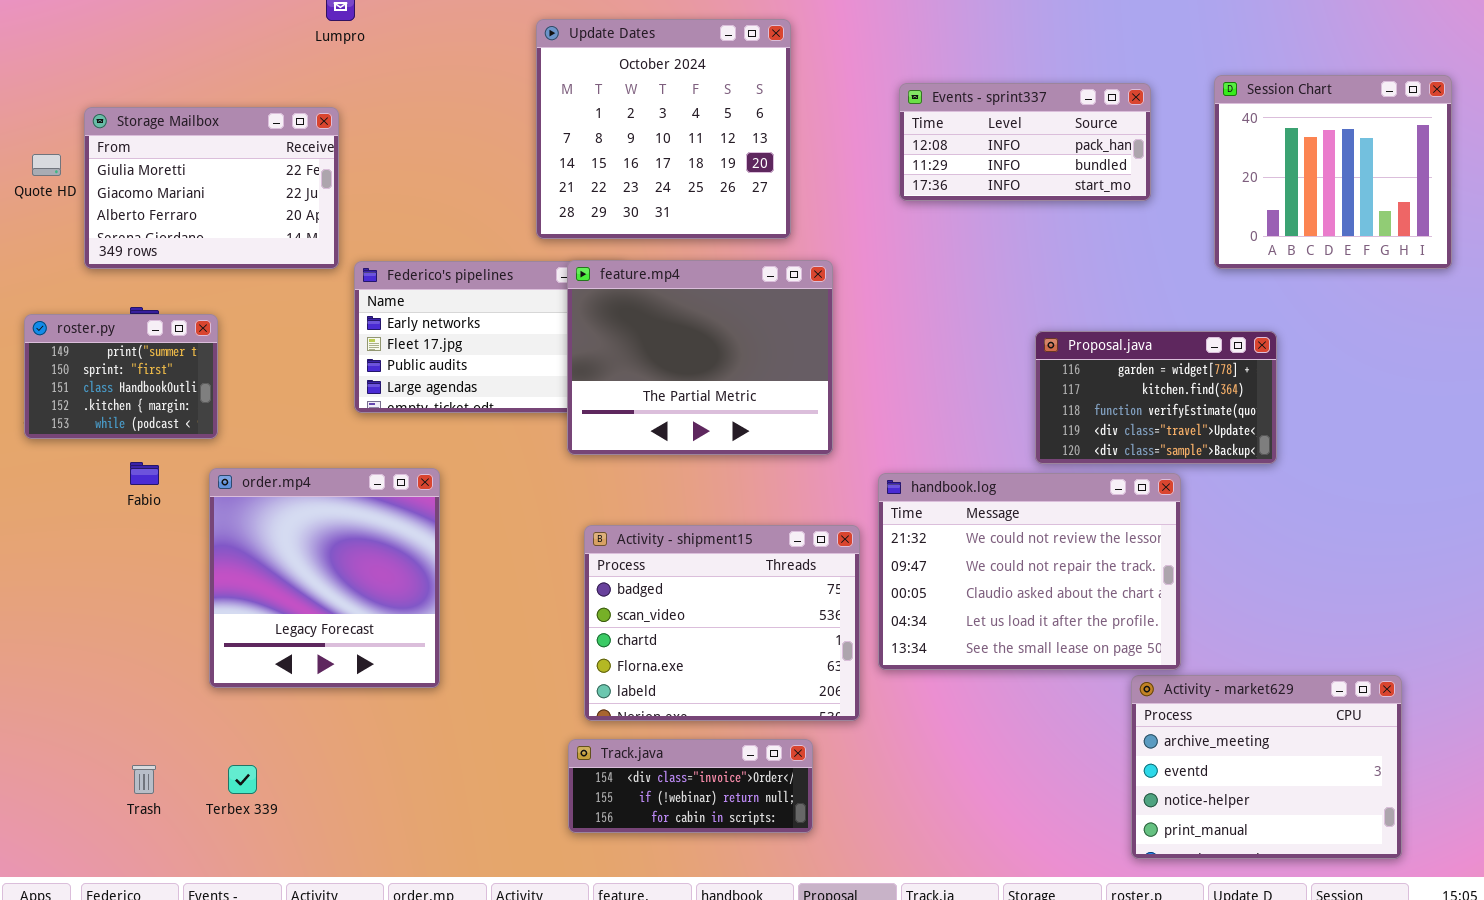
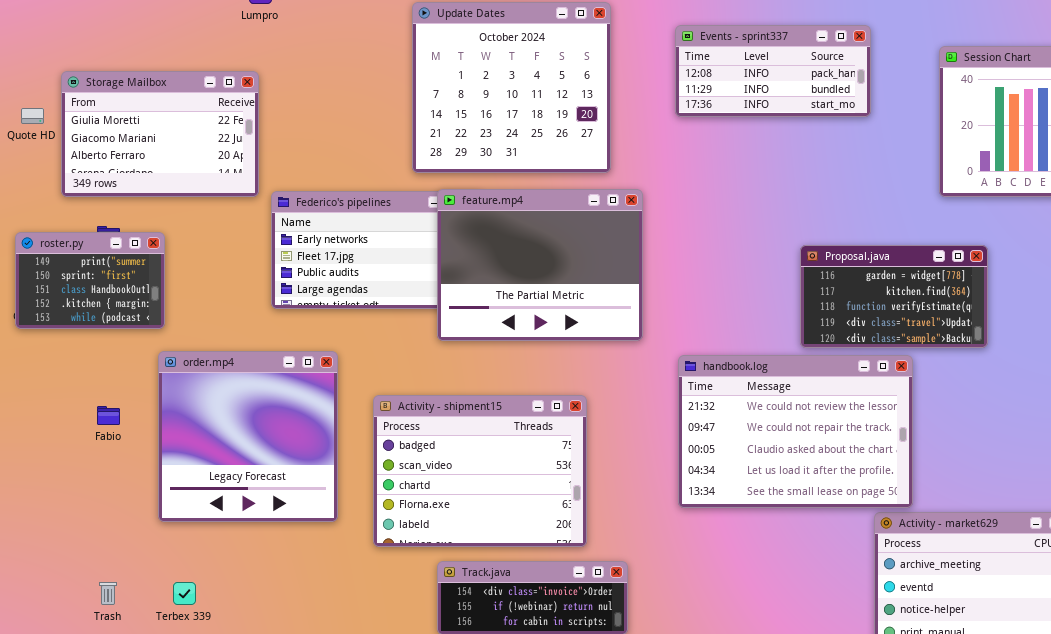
Events - sprint337: [899,83,1151,201] -> [675,25,871,117], moved
Fabio: [130,462,159,485] -> [97,406,120,425], moved
Activity - shipment15: [584,525,860,721] -> [373,395,587,547], moved

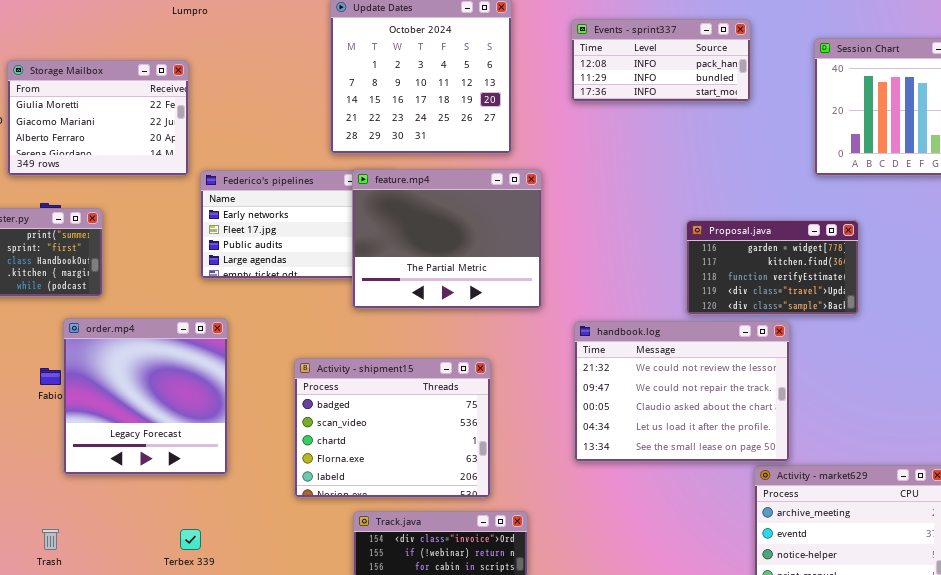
order.mp4: [158,351,338,522] -> [63,318,228,475], moved
Terbex 339: [173,582,196,605] -> [180,529,201,550], moved

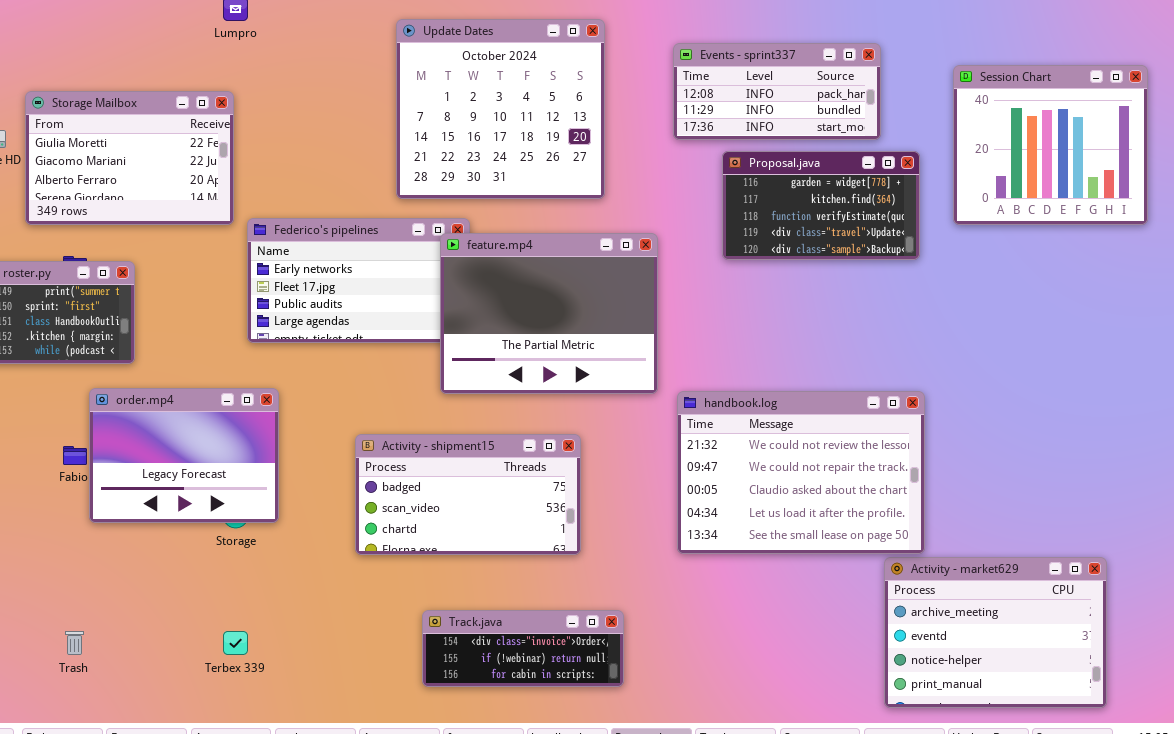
feature.mp4: [352,169,542,309] -> [440,233,658,394], moved
Proposal.java: [686,220,859,315] -> [722,151,920,260], moved
order.mp4: [63,318,228,475] -> [89,388,279,523], resized
Activity - shipment15: [294,358,491,498] -> [355,434,581,555], resized

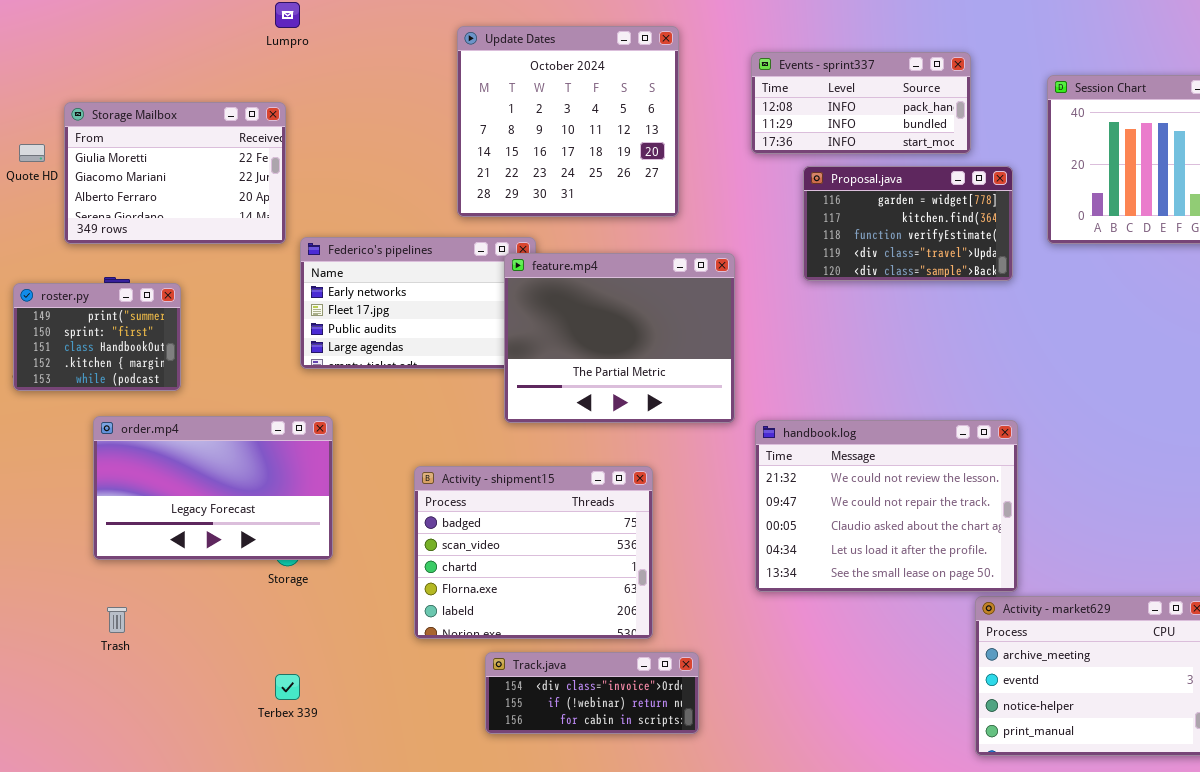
order.mp4: [89,388,279,523] -> [93,416,333,560], resized
Activity - shipment15: [355,434,581,555] -> [414,466,653,639], resized
Trash: [65,631,84,655] -> [107,607,127,633], moved

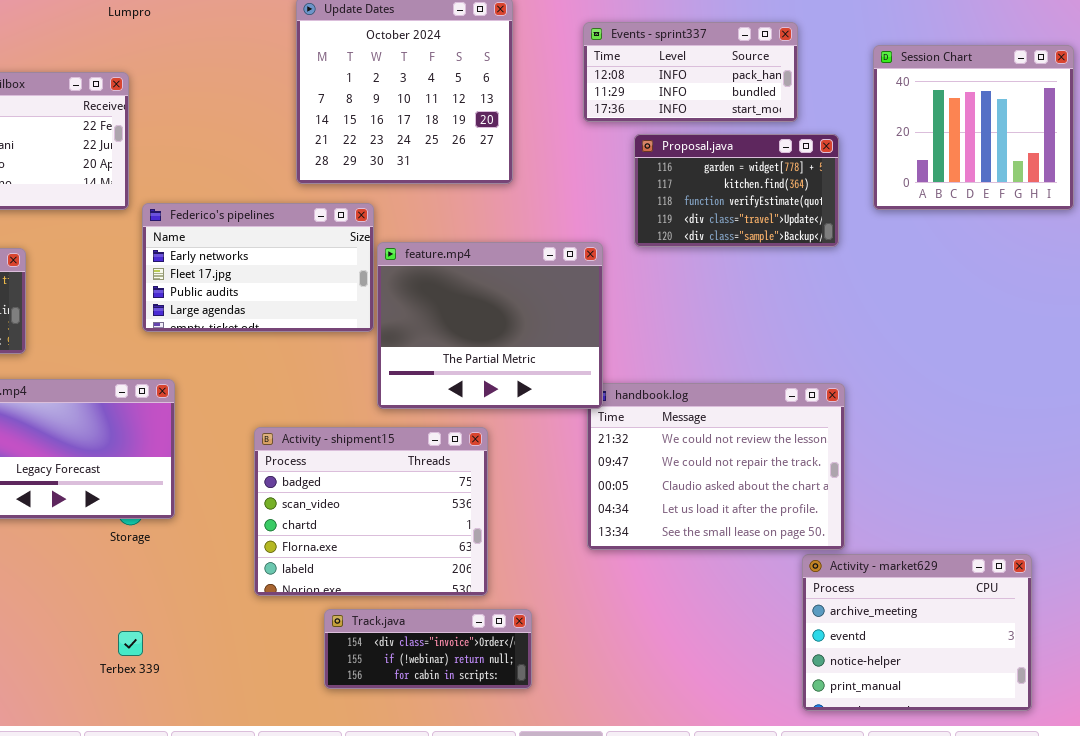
feature.mp4: [504,253,735,423] -> [377,242,603,409], moved

